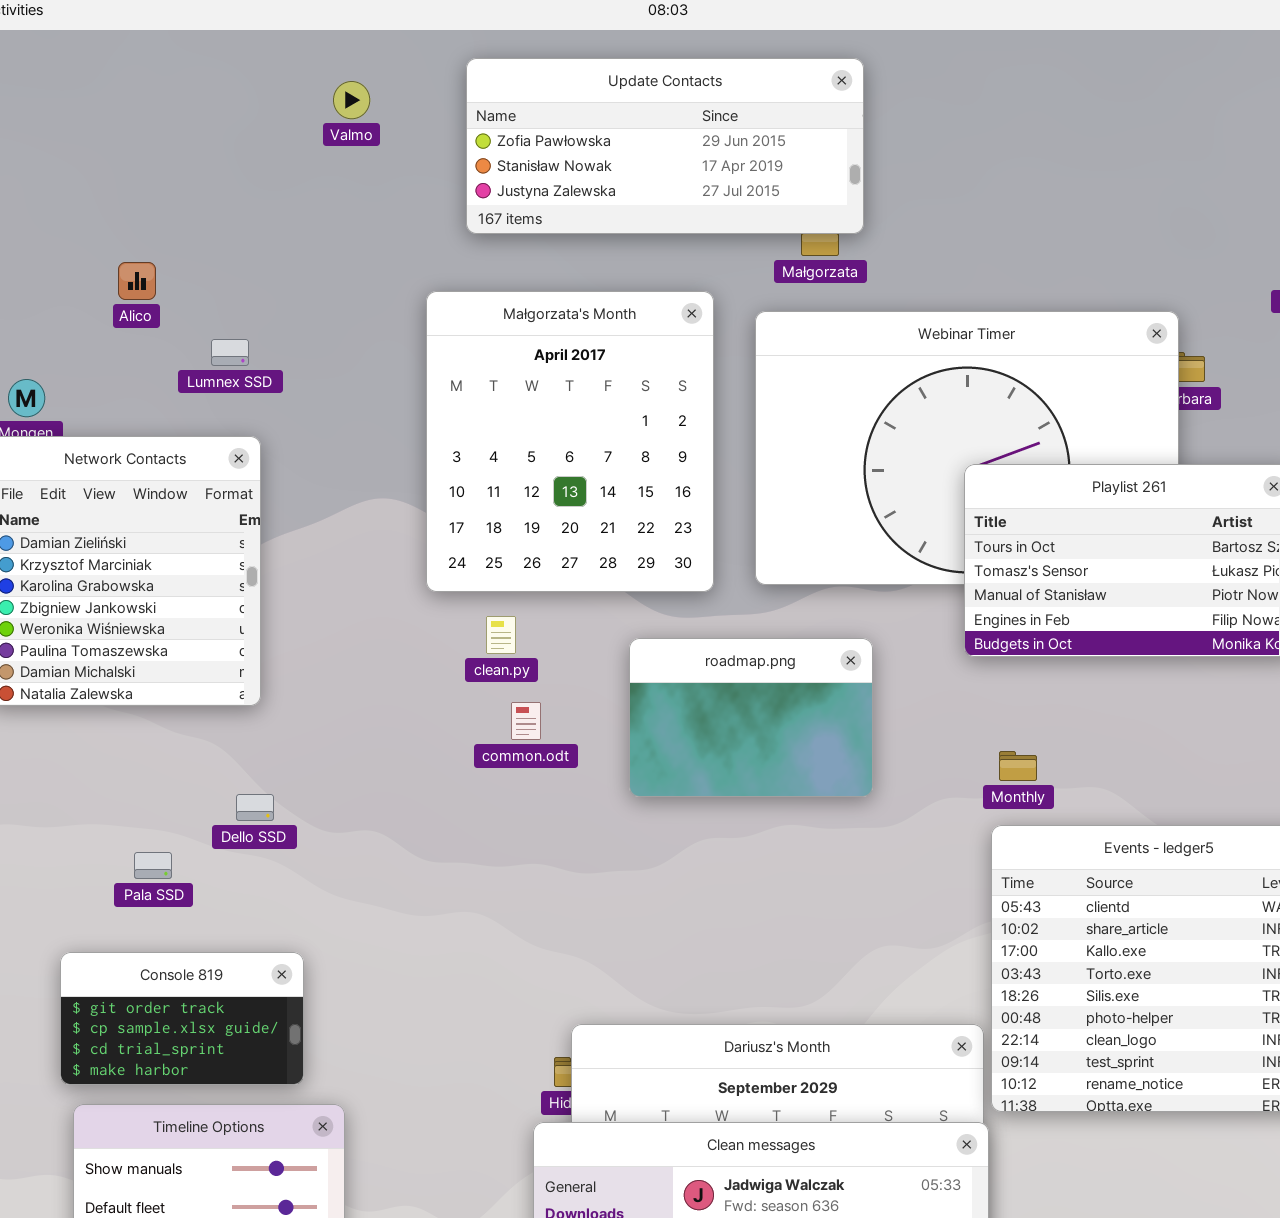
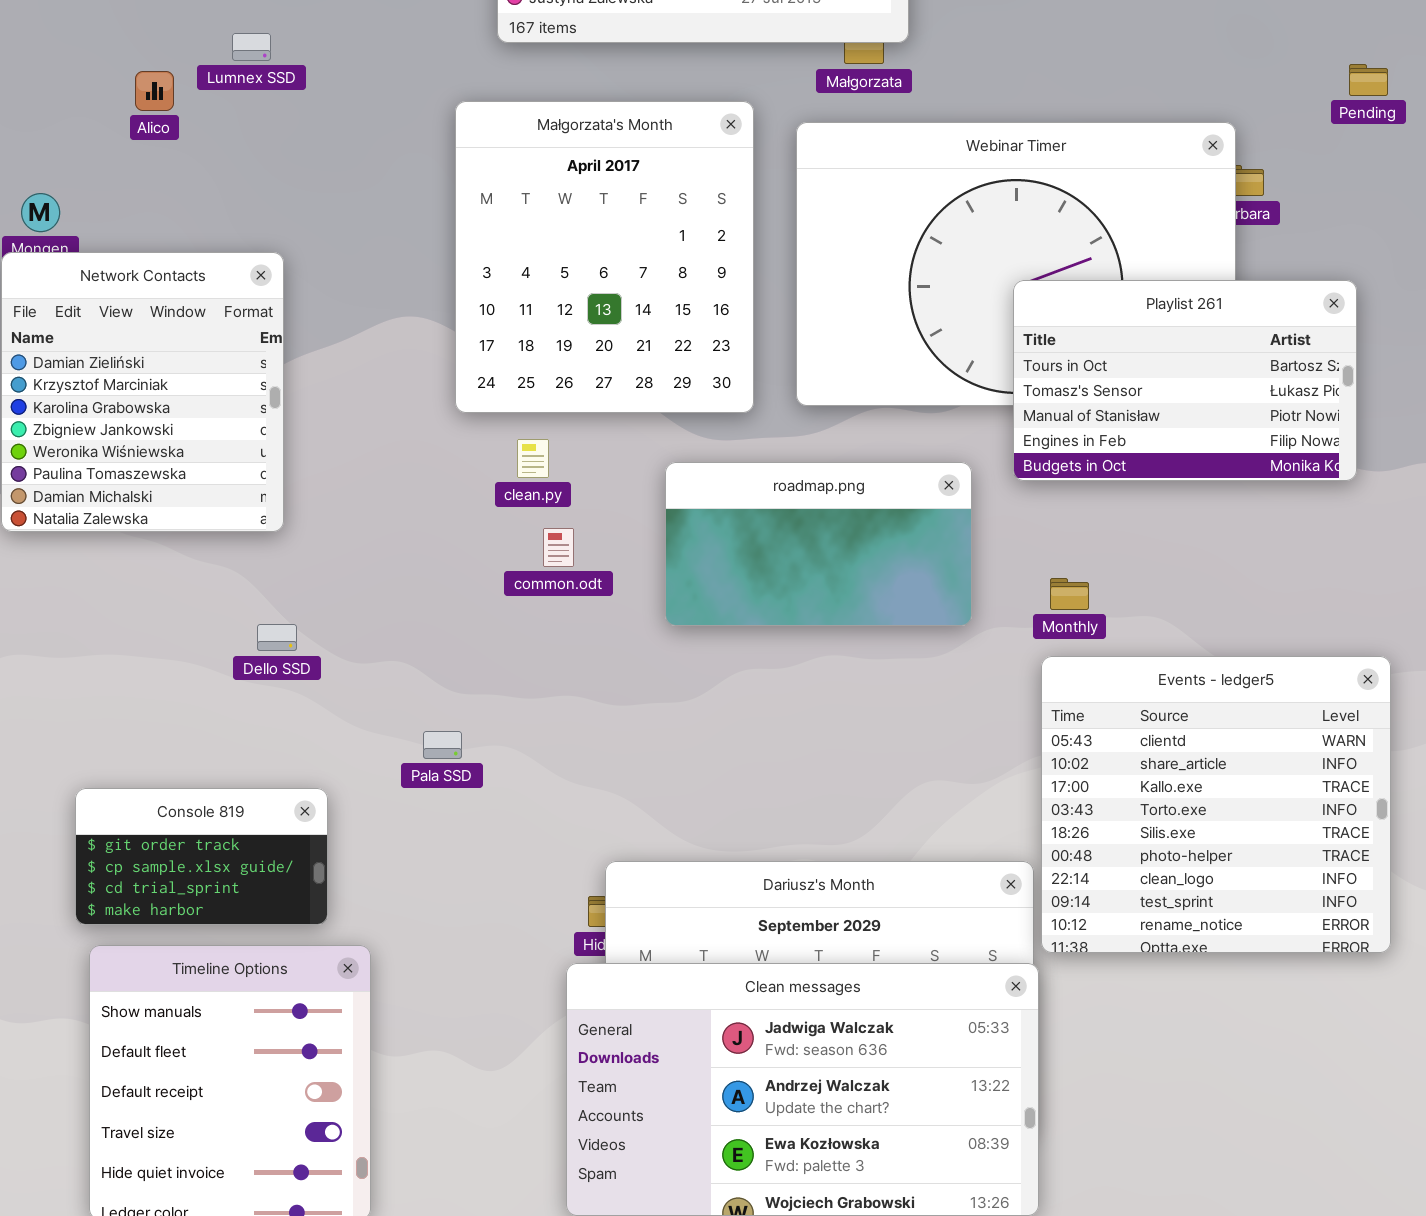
Lumnex SSD: [211,339,249,366] -> [232,33,271,61], moved
roadmap.png: [629,638,873,797] -> [665,462,972,626], resized
Pala SSD: [134,852,172,879] -> [423,731,462,759], moved

